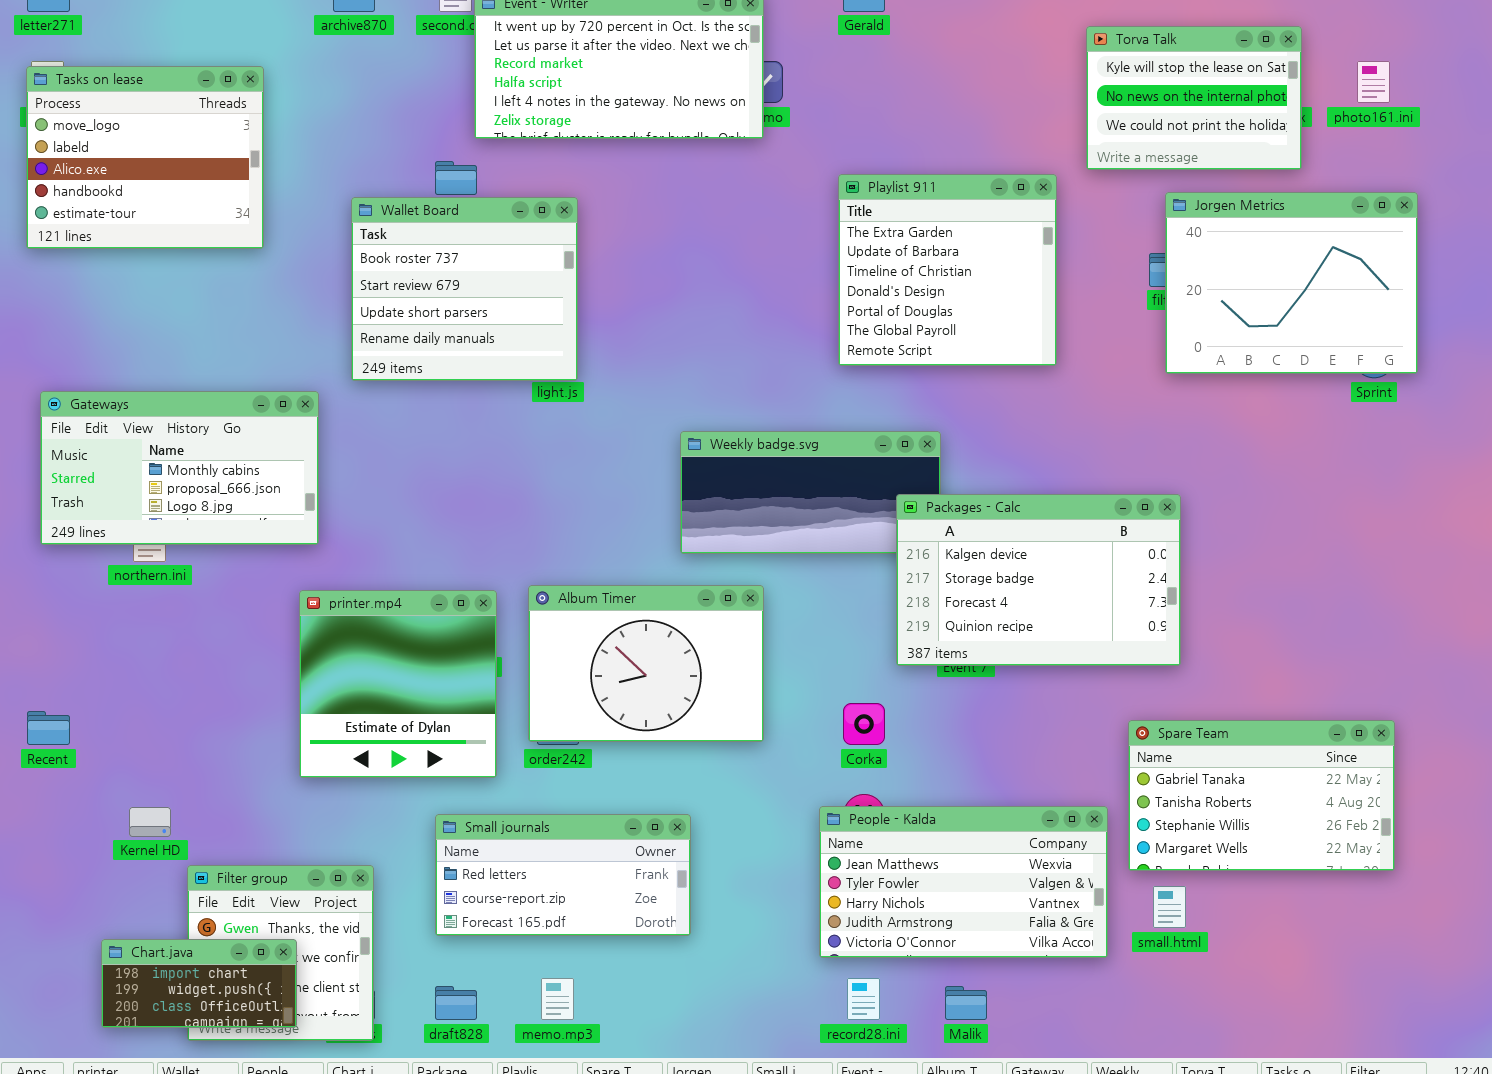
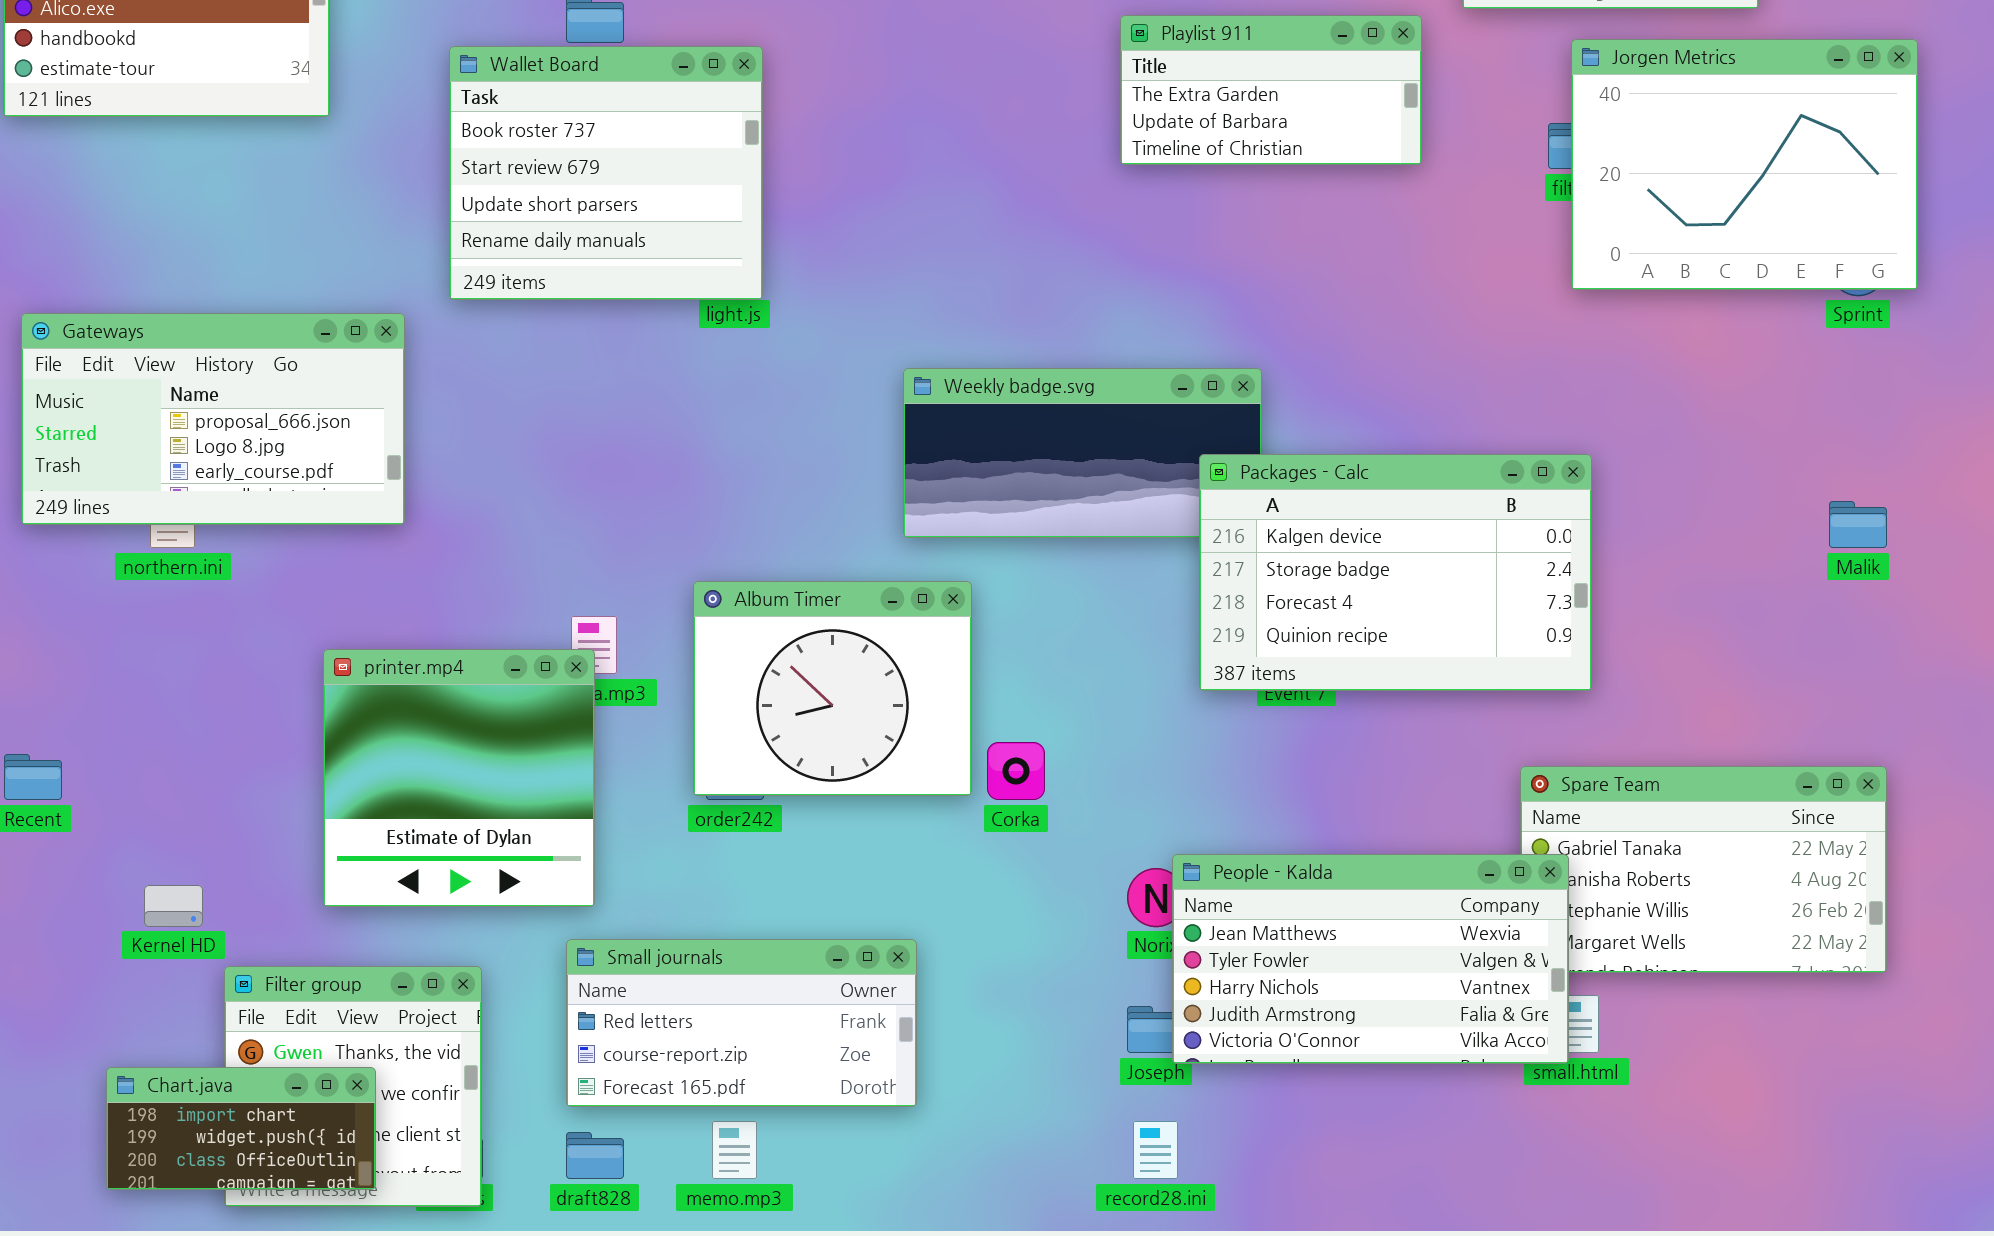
Playlist 911: [838,174,1057,366] -> [1120,15,1422,165], resized
Gateways: [40,391,319,545] -> [21,313,405,525], scrolled down 1 row
Album Timer: [528,585,764,742] -> [693,581,972,796], resized
printer.mp4: [299,590,497,778] -> [323,649,595,907], moved
Corka: [843,703,885,745] -> [987,742,1045,800], moved
People - Kalda: [819,806,1108,958] -> [1172,854,1569,1064], moved
Small journals: [435,814,691,936] -> [566,939,917,1107], moved
Malik: [945,986,987,1020] -> [1829,501,1887,548], moved

